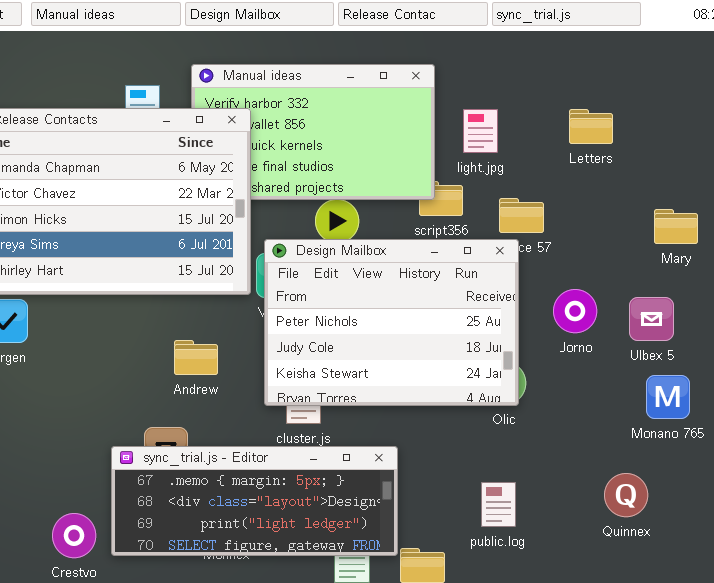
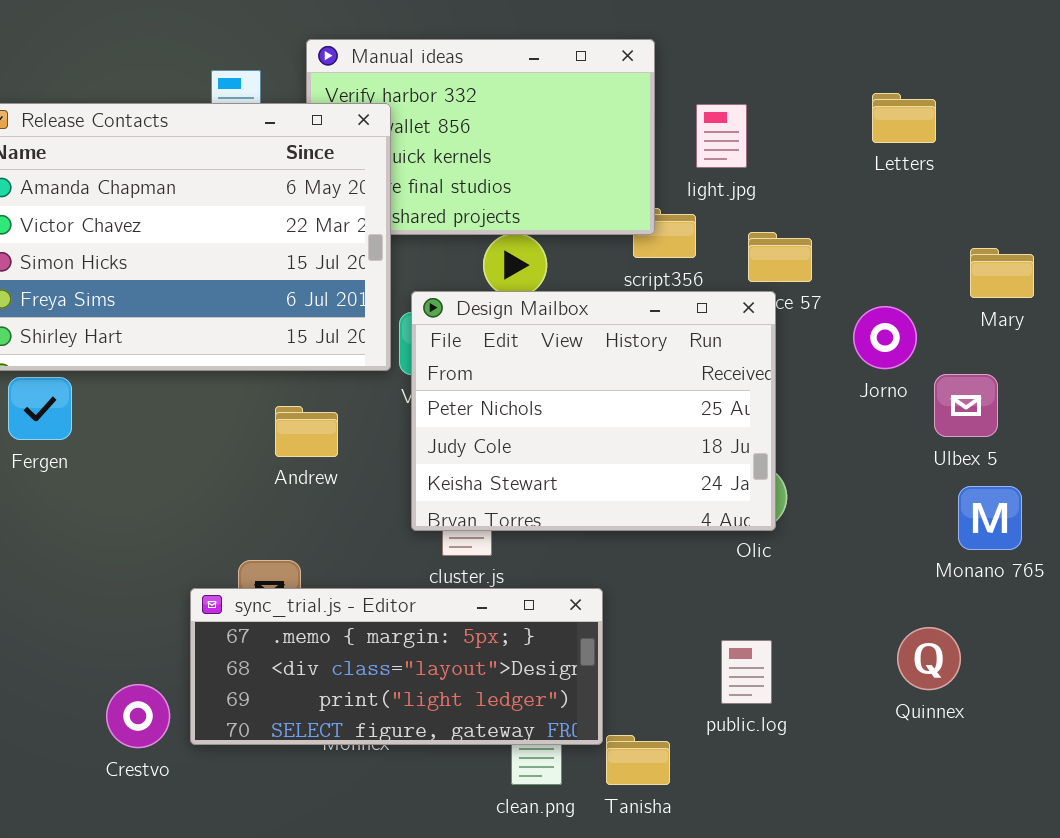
Letters: [569,109,613,144] -> [872,93,936,143], moved
Jorno: [553,289,597,333] -> [853,306,917,369], moved
Andrew: [174,340,218,375] -> [275,406,338,457], moved

